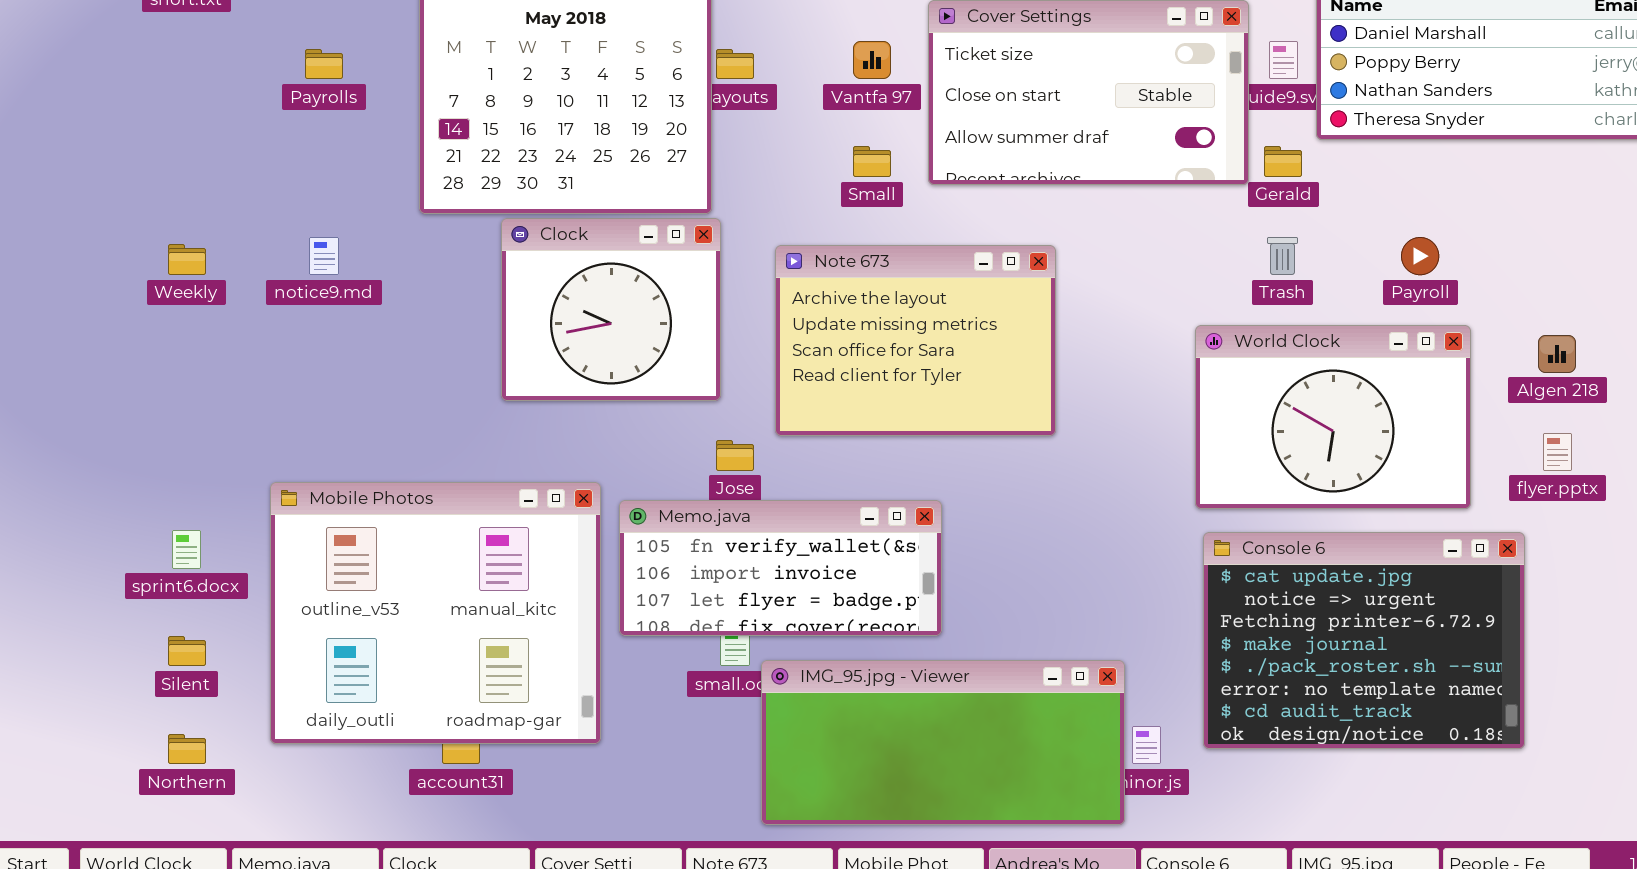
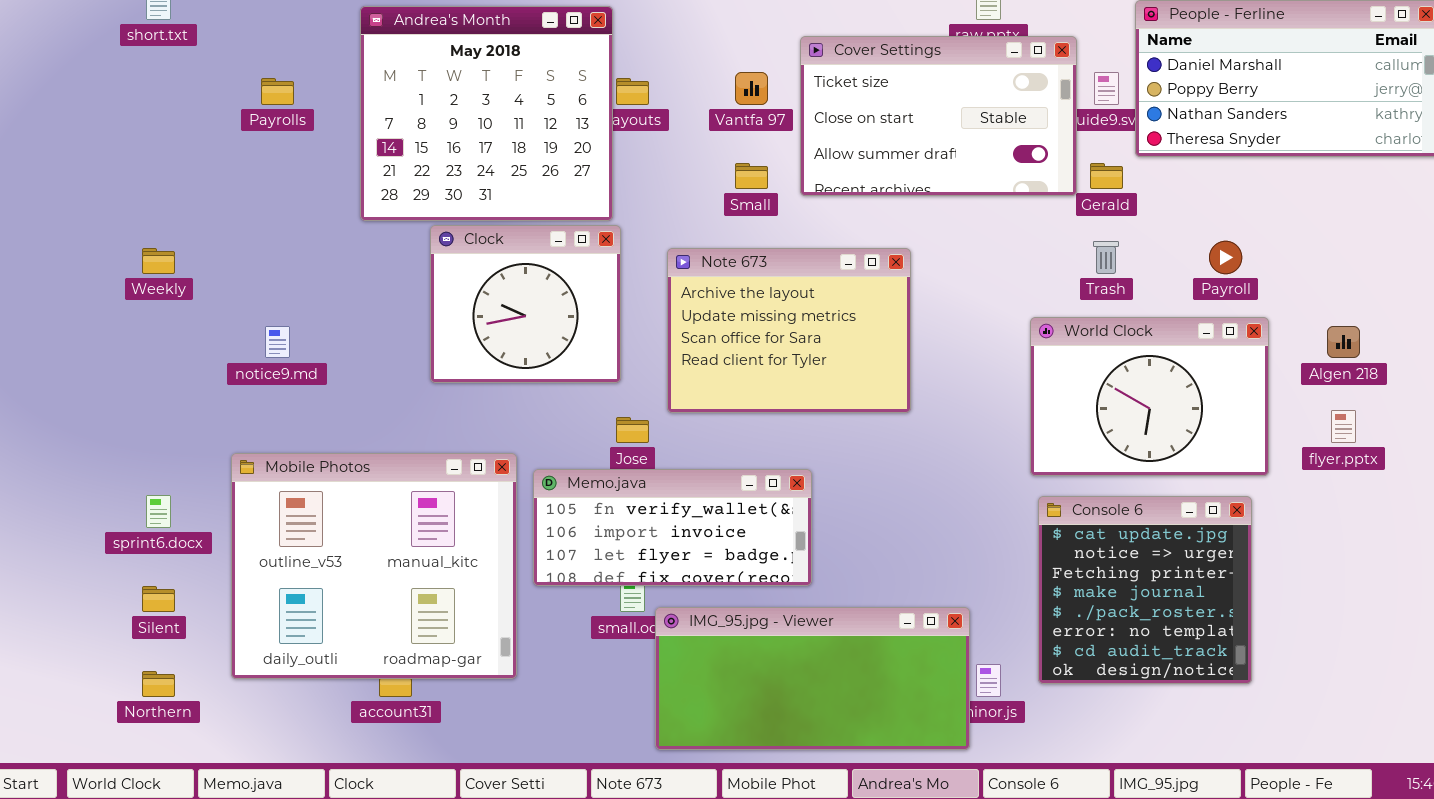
notice9.md: [309,237,339,275] -> [265,326,290,358], moved
Console 6: [1203,532,1525,749] -> [1038,496,1252,684], resized

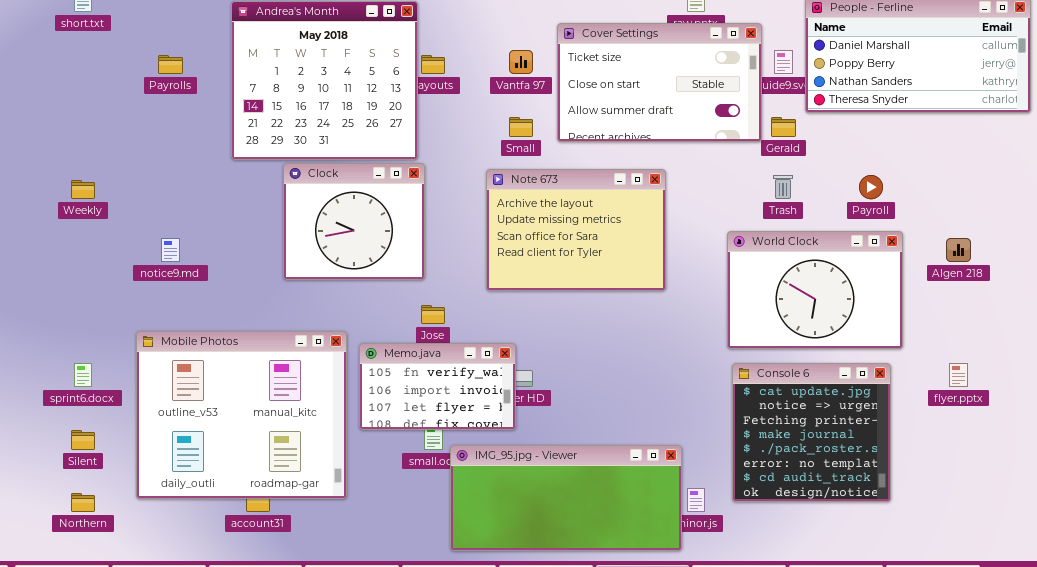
Note 673: [667,248,911,413] -> [486,169,666,291], moved
flyer.pptx: [1331,410,1356,443] -> [949,363,968,387], moved
Memo.java: [533,469,812,586] -> [359,343,516,430], resized

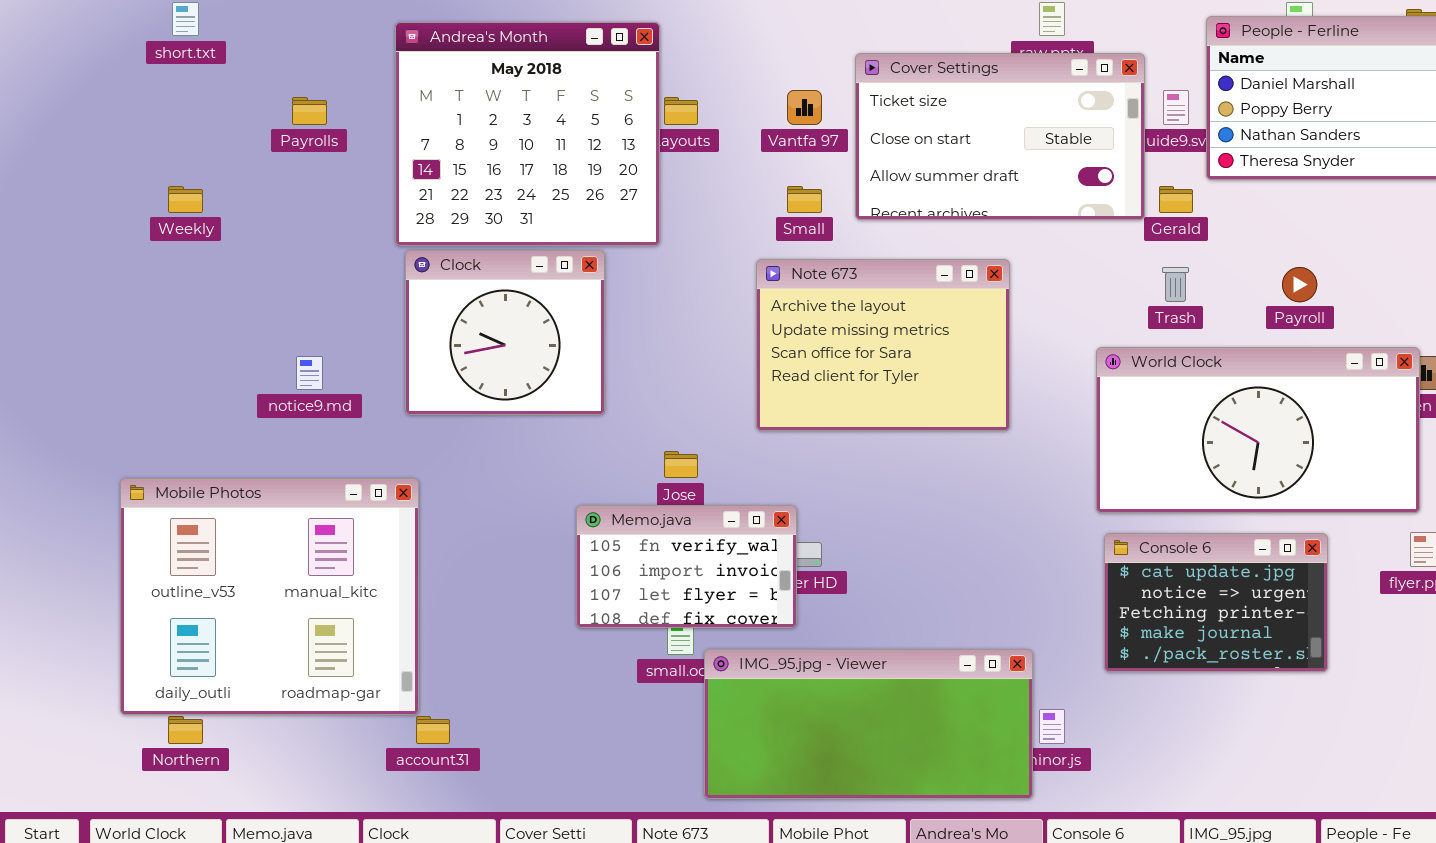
Clock: [283,163,425,280] -> [405,250,605,415], moved
Weekly: [71,180,95,199] -> [168,186,203,213], moved
World Clock: [727,231,903,349] -> [1096,347,1420,513], resized
Mobile Photos: [136,331,347,499] -> [120,478,419,715], moved
Console 6: [732,363,891,502] -> [1104,533,1328,672], resized

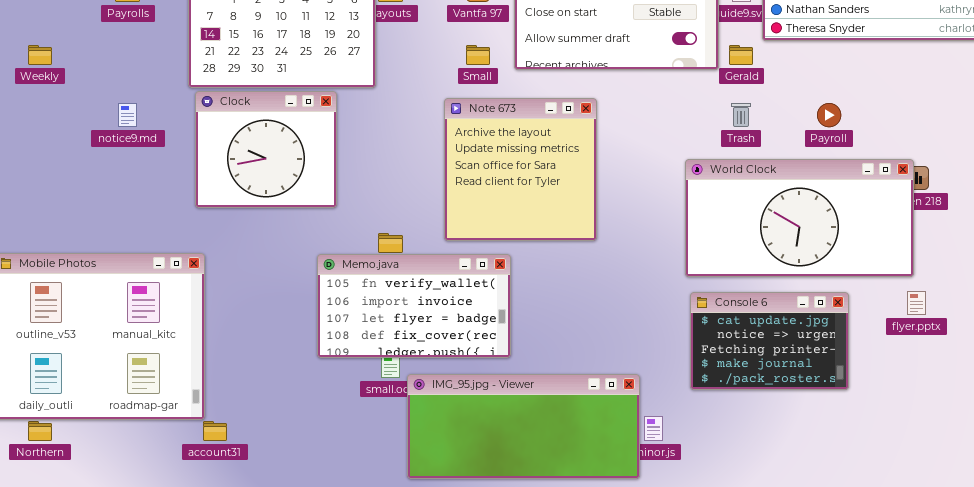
Note 673: [756,259,1010,431] -> [444,98,597,241], resized
notice9.md: [296,356,323,390] -> [118,103,137,127], moved
Memo.java: [576,505,797,628] -> [317,254,511,358], resized

